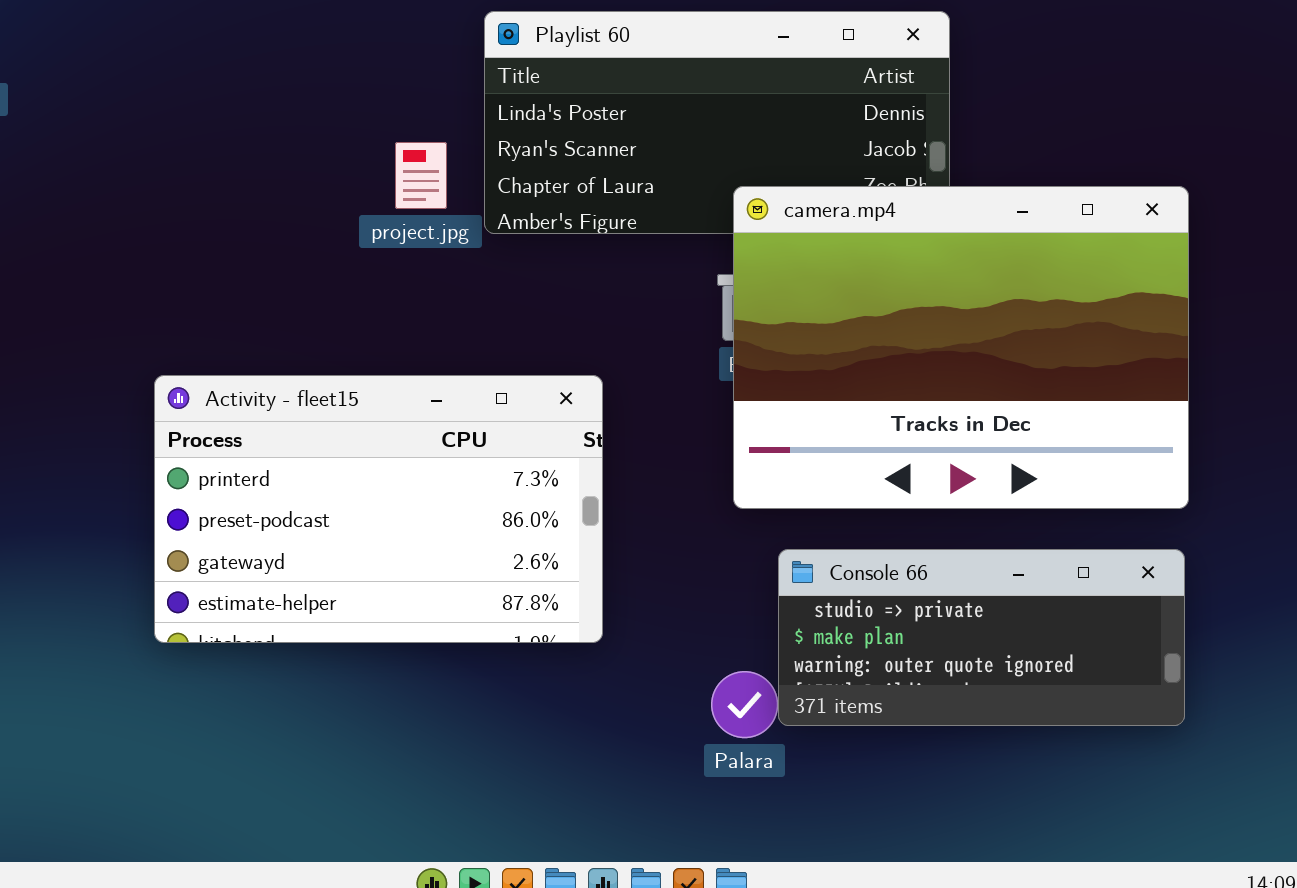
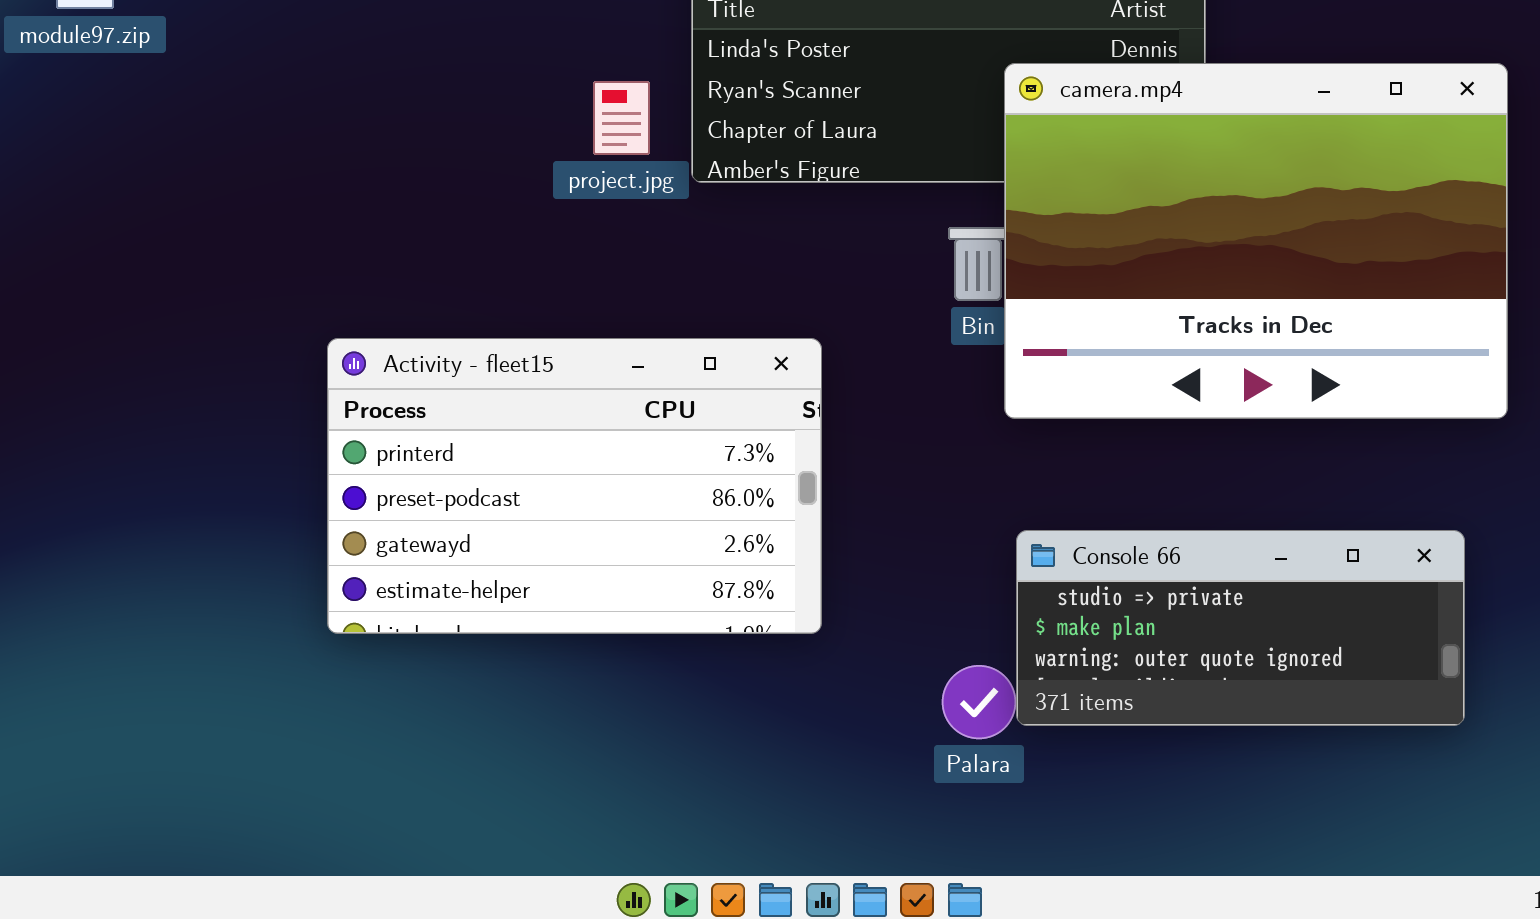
camera.mp4: [733,186,1189,509] -> [1004,63,1508,419], moved

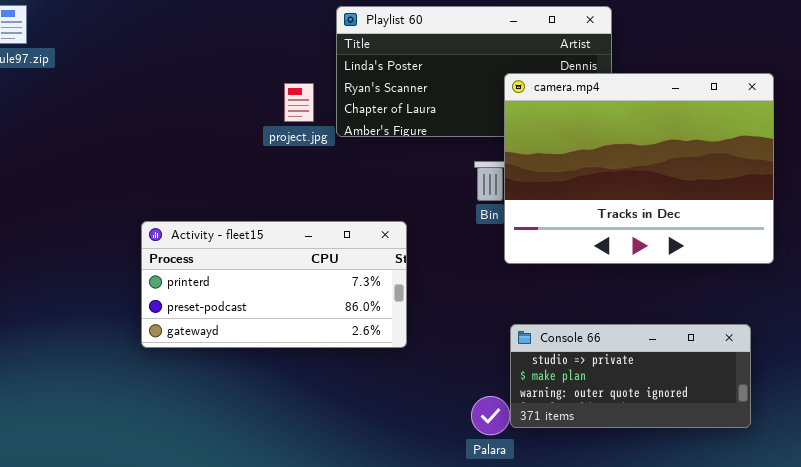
Activity - fleet15: [327,338,822,634] -> [141,221,407,348], resized

